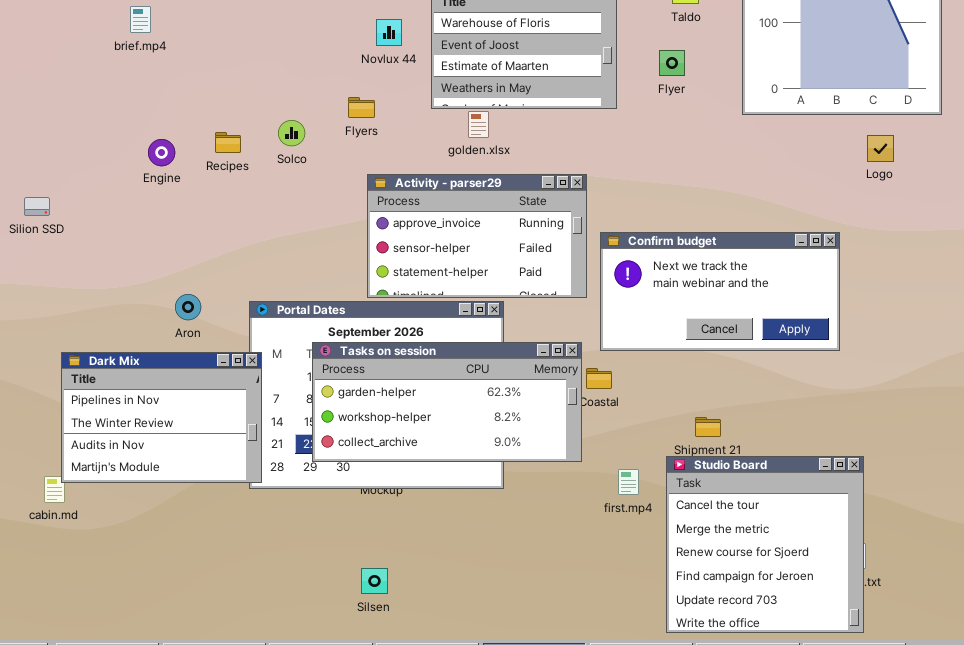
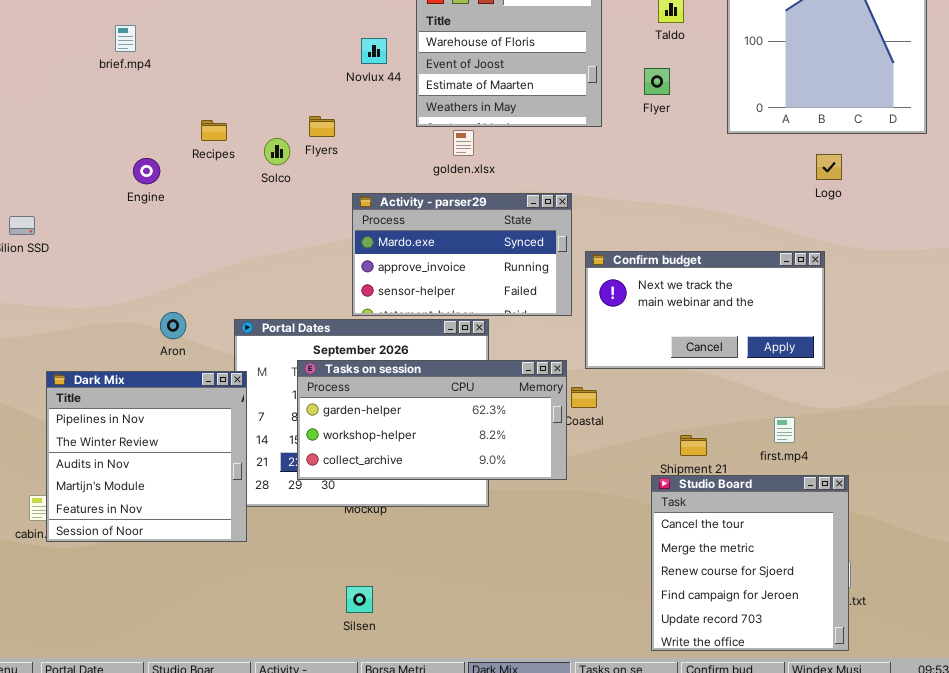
Flyers: [348,97,375,118] -> [309,116,335,137], moved
Recipes: [215,132,241,153] -> [201,120,227,141], moved
Logo: [867,135,894,162] -> [816,154,842,180], moved
Activity - parser29: [367,174,587,298] -> [352,193,572,316], scrolled up 1 row
Dark Mix: [61,352,262,483] -> [46,371,247,542], resized
first.mp4: [618,469,639,495] -> [774,417,795,443], moved

